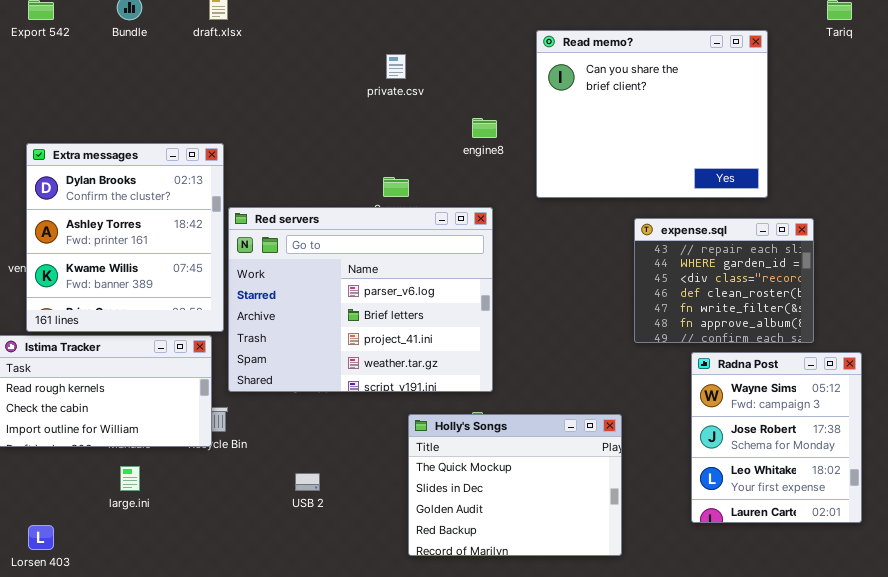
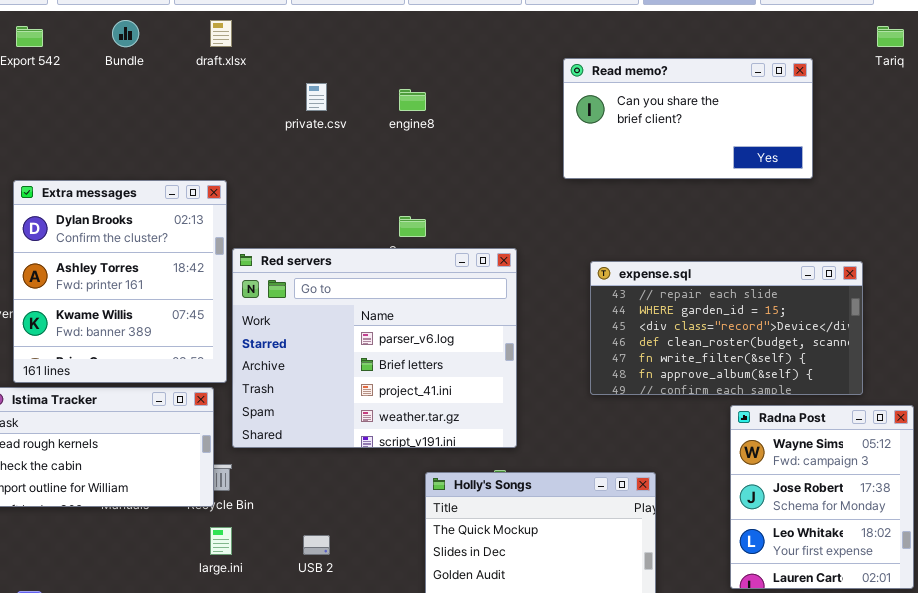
Read memo?: [536,30,768,198] -> [563,58,813,179], resized
private.csv: [386,54,406,79] -> [306,83,327,111], moved
engine8: [472,118,497,138] -> [399,89,426,111], moved
expense.sql: [634,218,814,343] -> [590,261,863,395], resized
large.ini: [120,466,140,491] -> [210,527,232,555], moved

